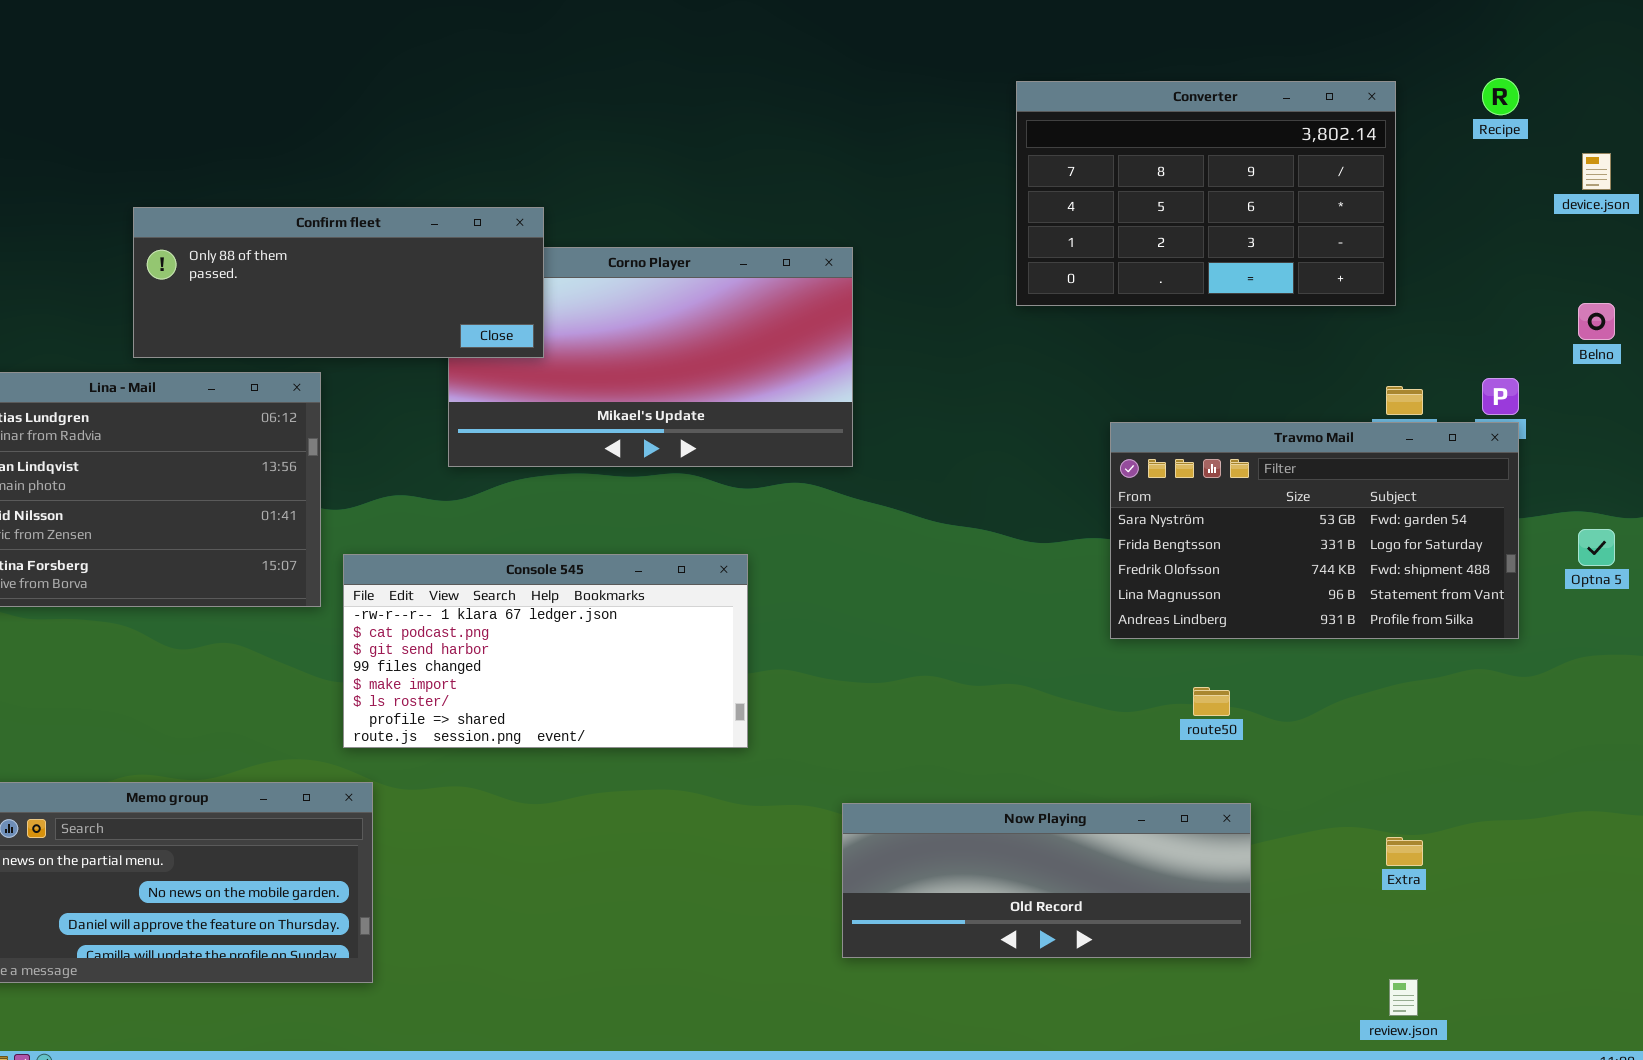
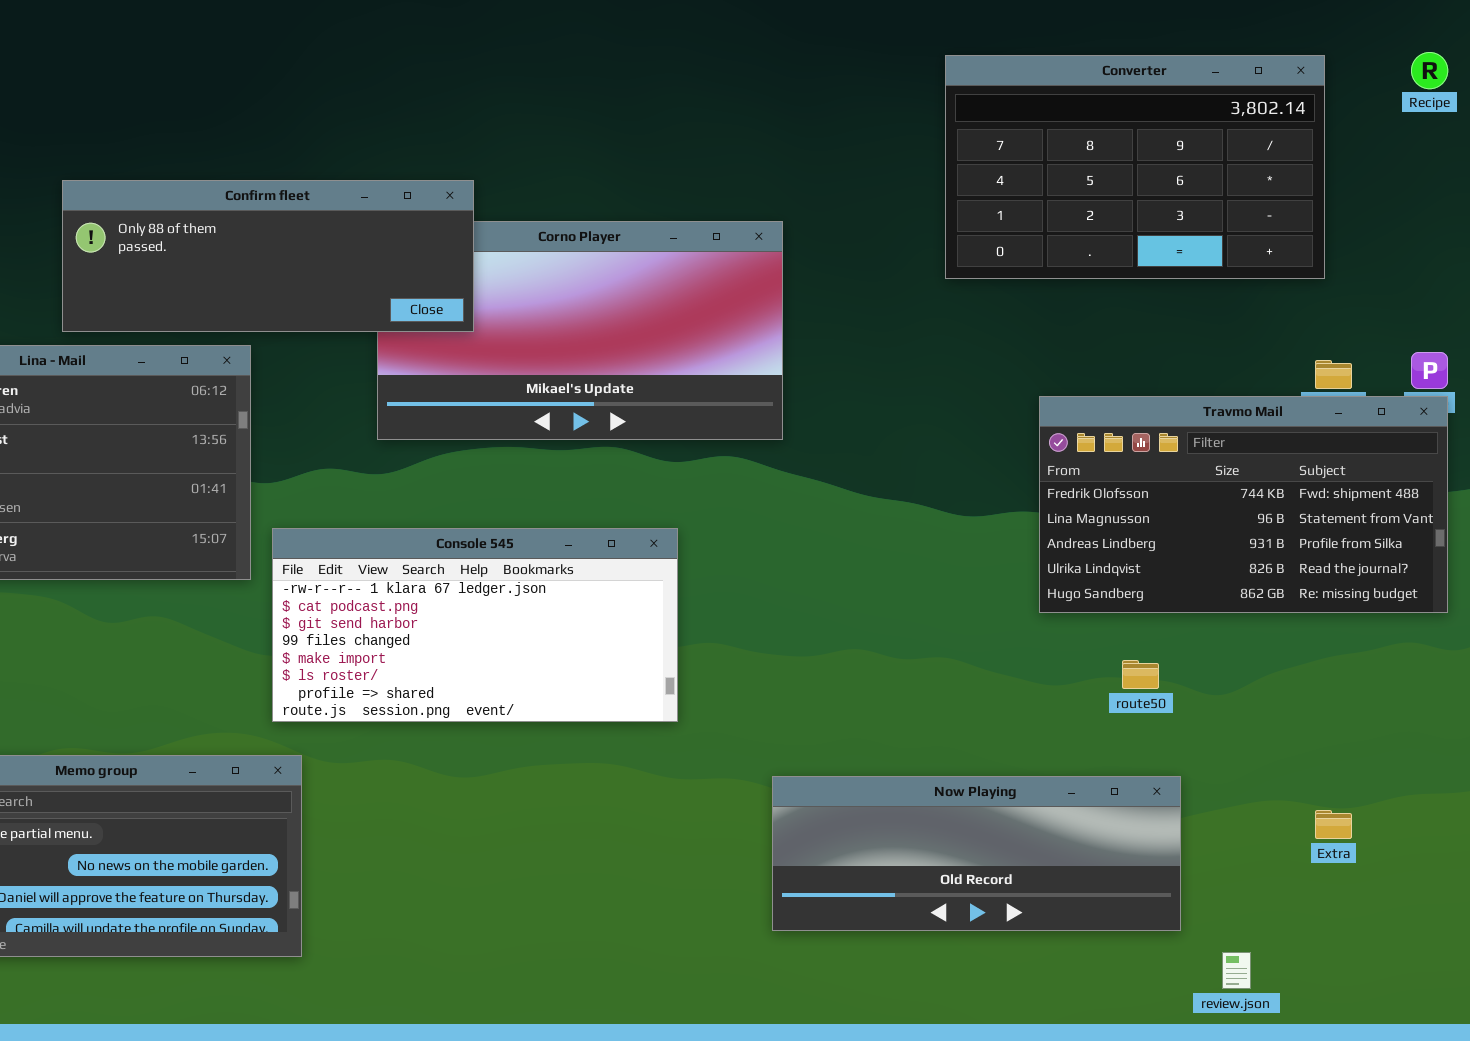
Travmo Mail: [1110,422,1519,639] -> [1039,396,1448,613], scrolled down 2 rows
review.json: [1389,979,1418,1016] -> [1222,952,1251,989], moved

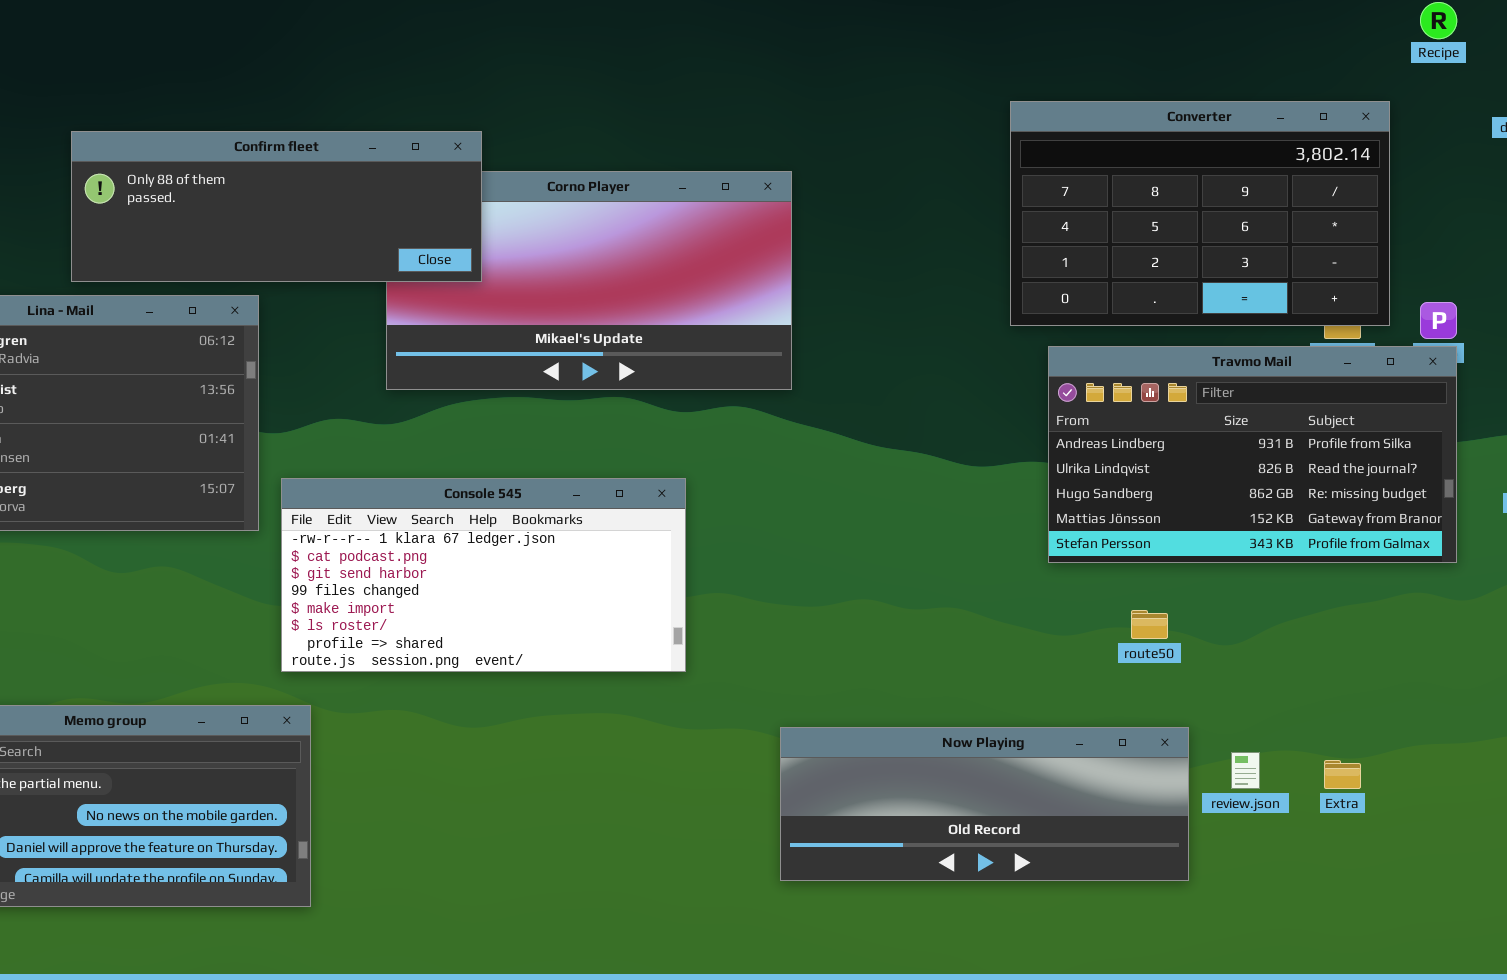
Converter: [945,55,1325,279] -> [1010,101,1390,326], moved
Travmo Mail: [1039,396,1448,613] -> [1048,346,1457,563], scrolled down 2 rows
review.json: [1222,952,1251,989] -> [1231,752,1260,789], moved

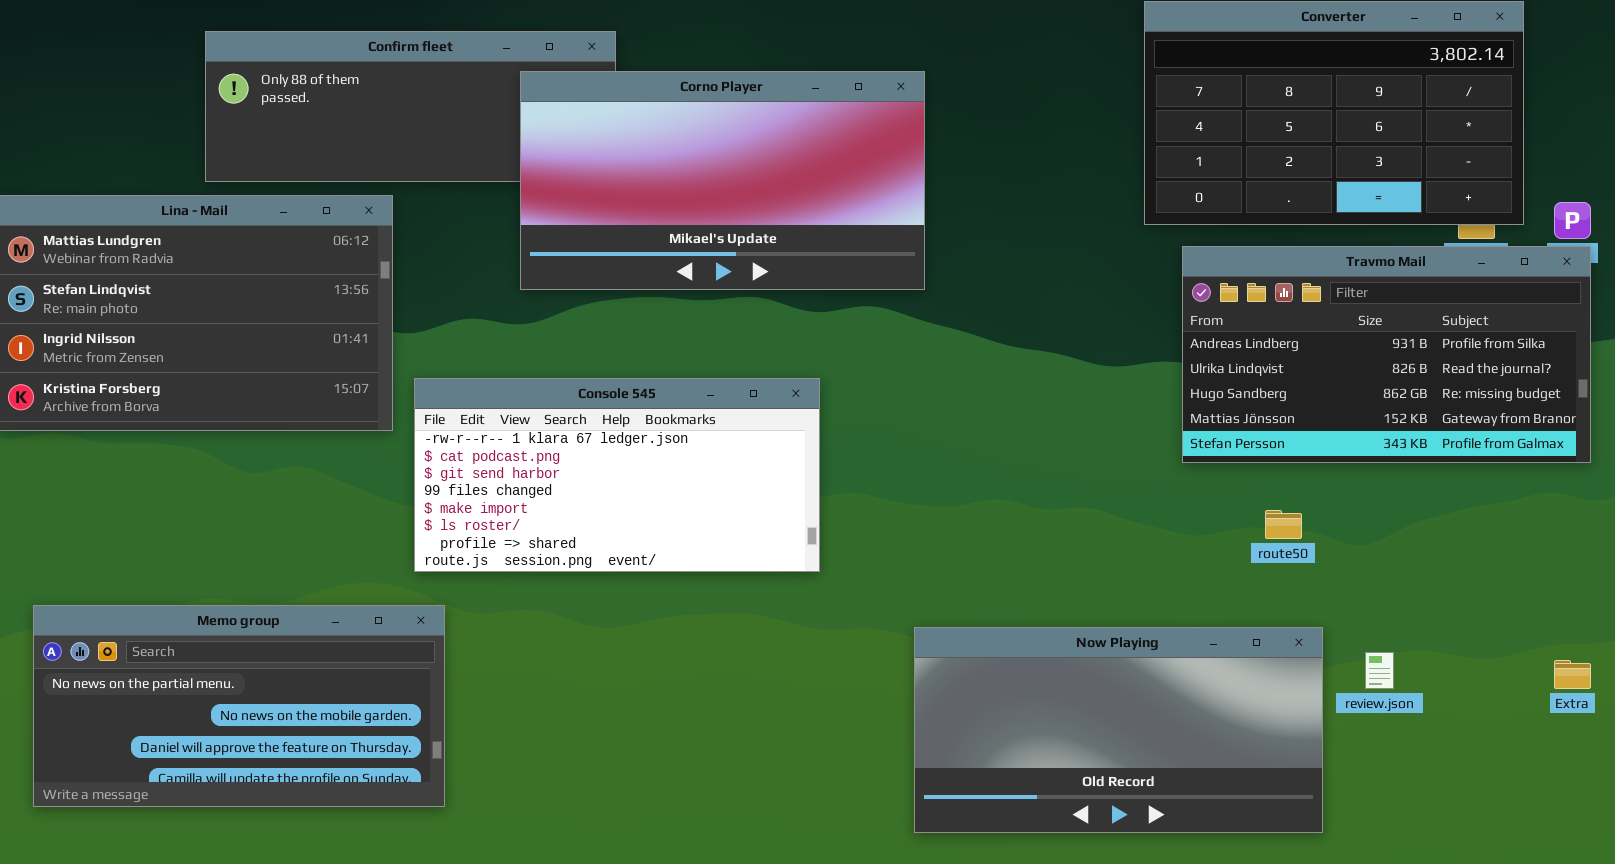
Corno Player: [386,171,792,390] -> [520,71,925,290], raised
Now Playing: [780,727,1189,881] -> [914,627,1323,833], resized
Extra: [1324,760,1361,789] -> [1554,660,1591,689], moved

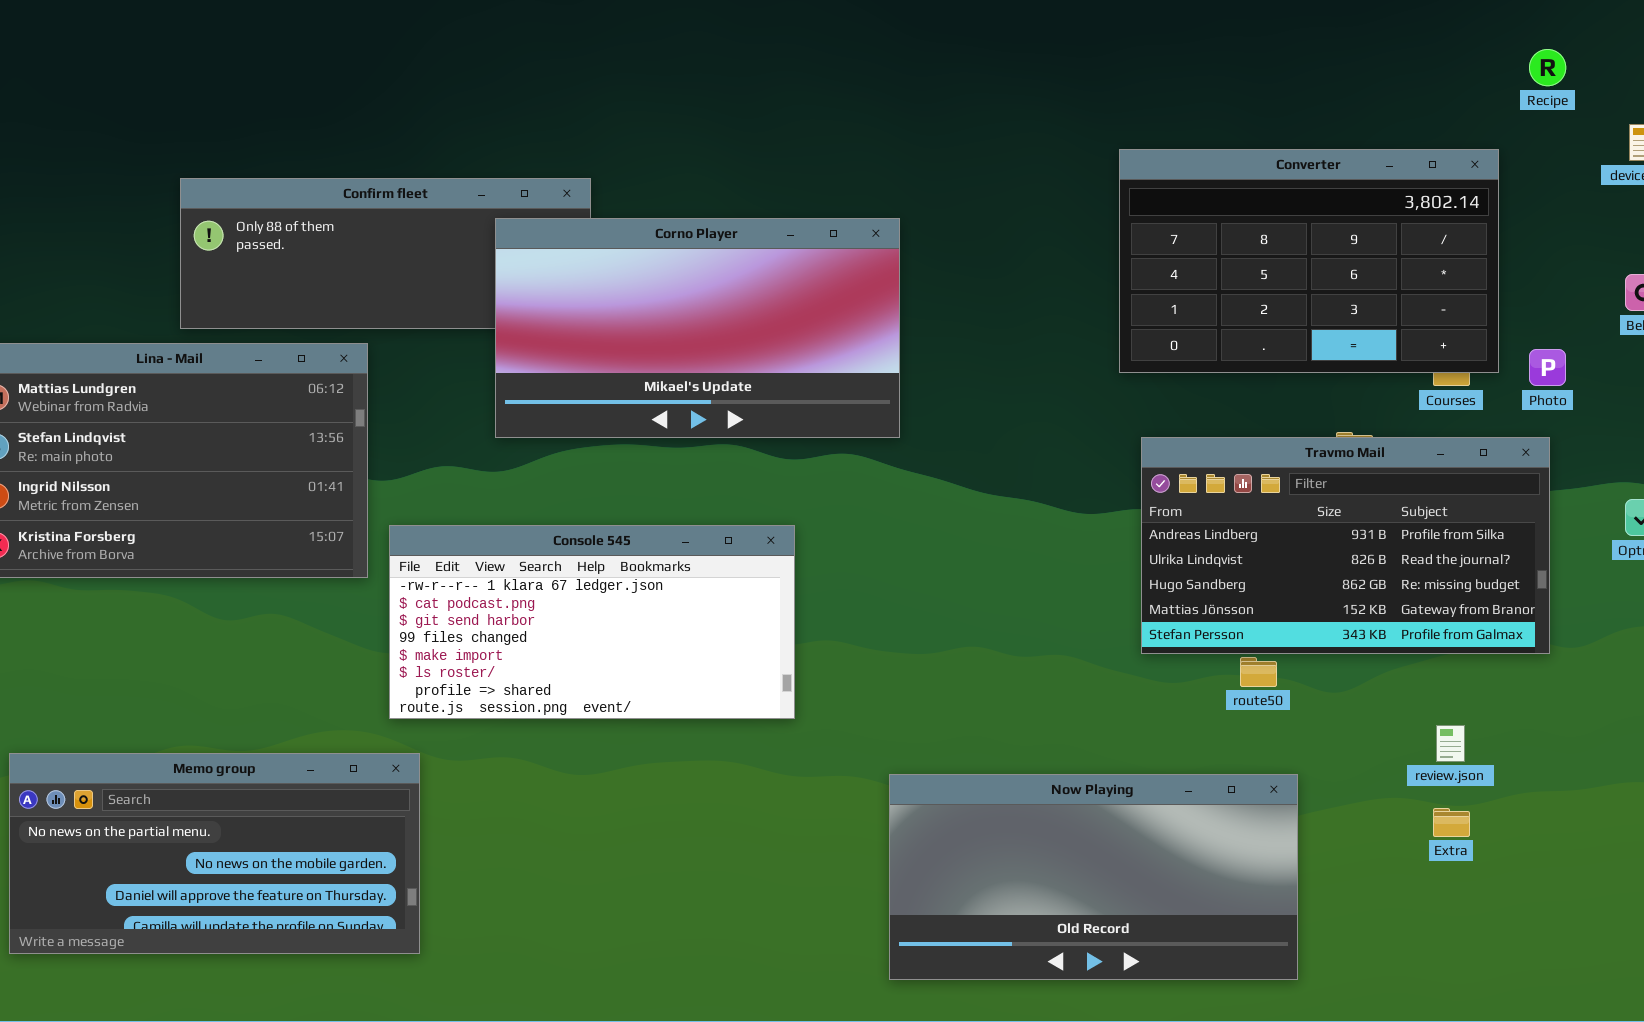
Travmo Mail: [1182,246,1591,463] -> [1141,437,1550,654], moved
review.json: [1365,652,1394,689] -> [1436,725,1465,762], moved
Extra: [1554,660,1591,689] -> [1433,808,1470,837], moved

